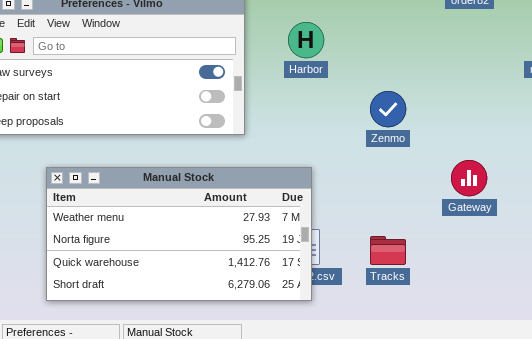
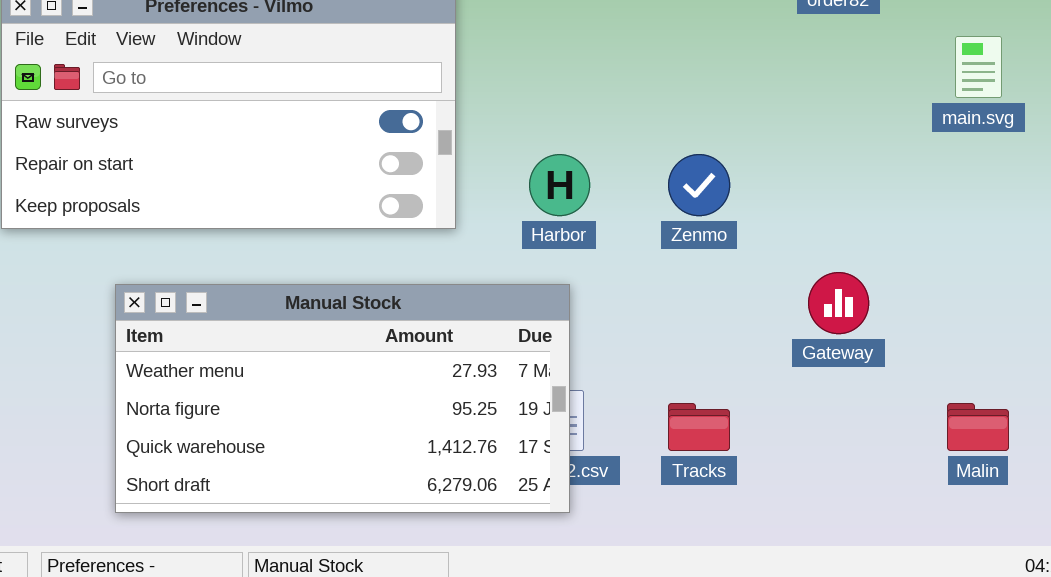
Harbor: [288,22,324,58] -> [529,154,590,216], moved

